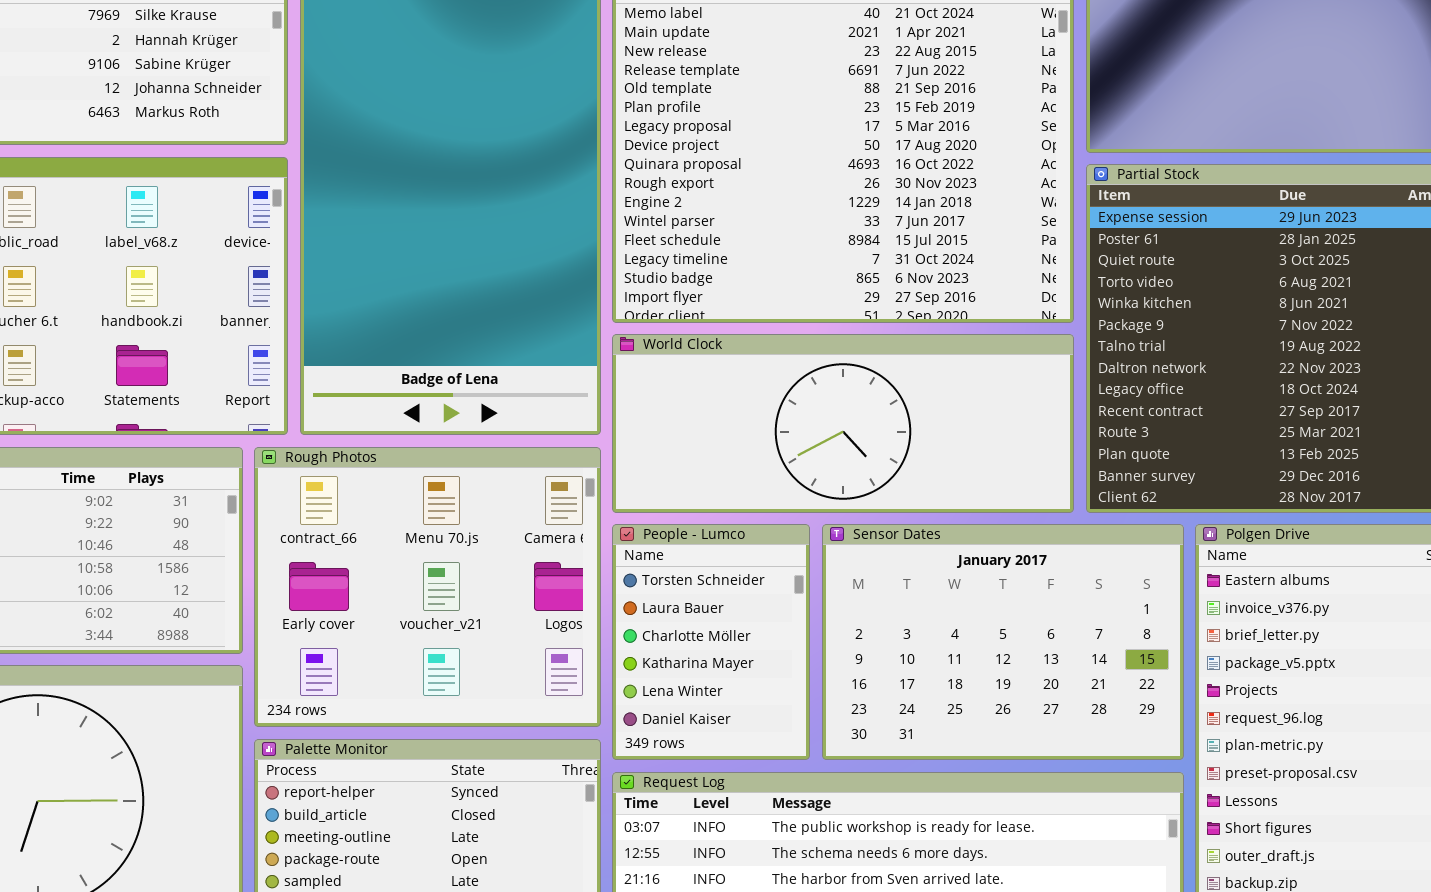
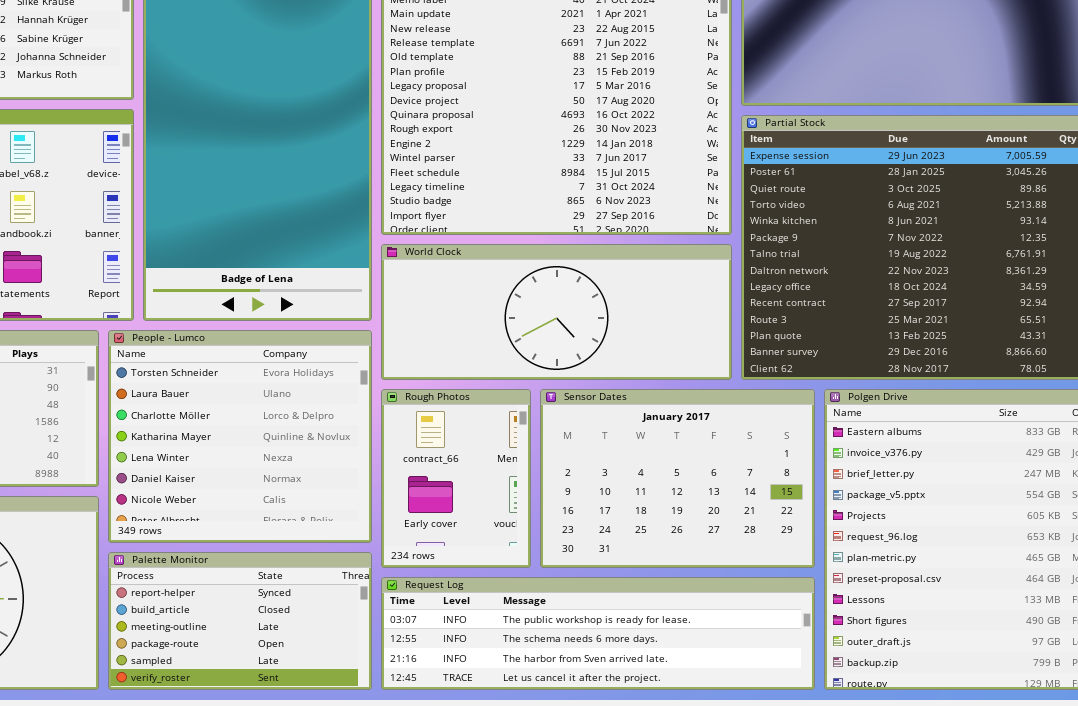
Rough Photos: [254,447,601,727] -> [381,389,531,568], moved, resized
People - Lumco: [612,524,810,760] -> [108,330,372,543], moved, resized

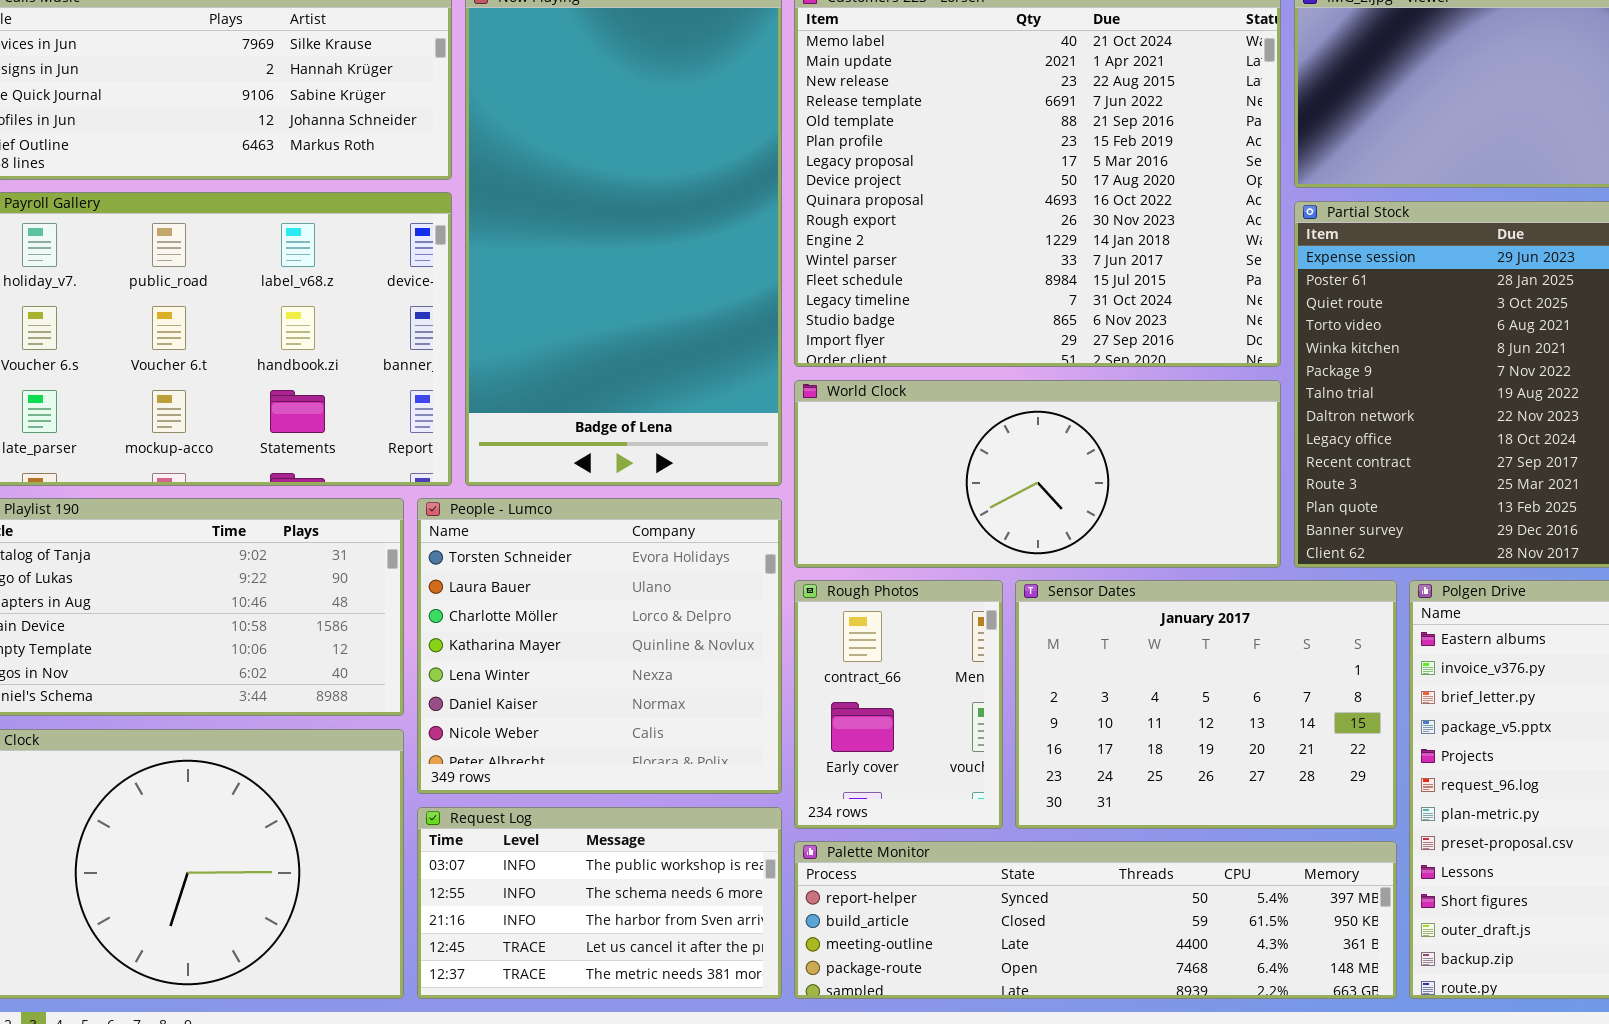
Palette Monitor: [108,552,372,690] -> [794,841,1397,999], moved, resized
Request Log: [381,577,815,690] -> [417,807,782,999], moved, resized

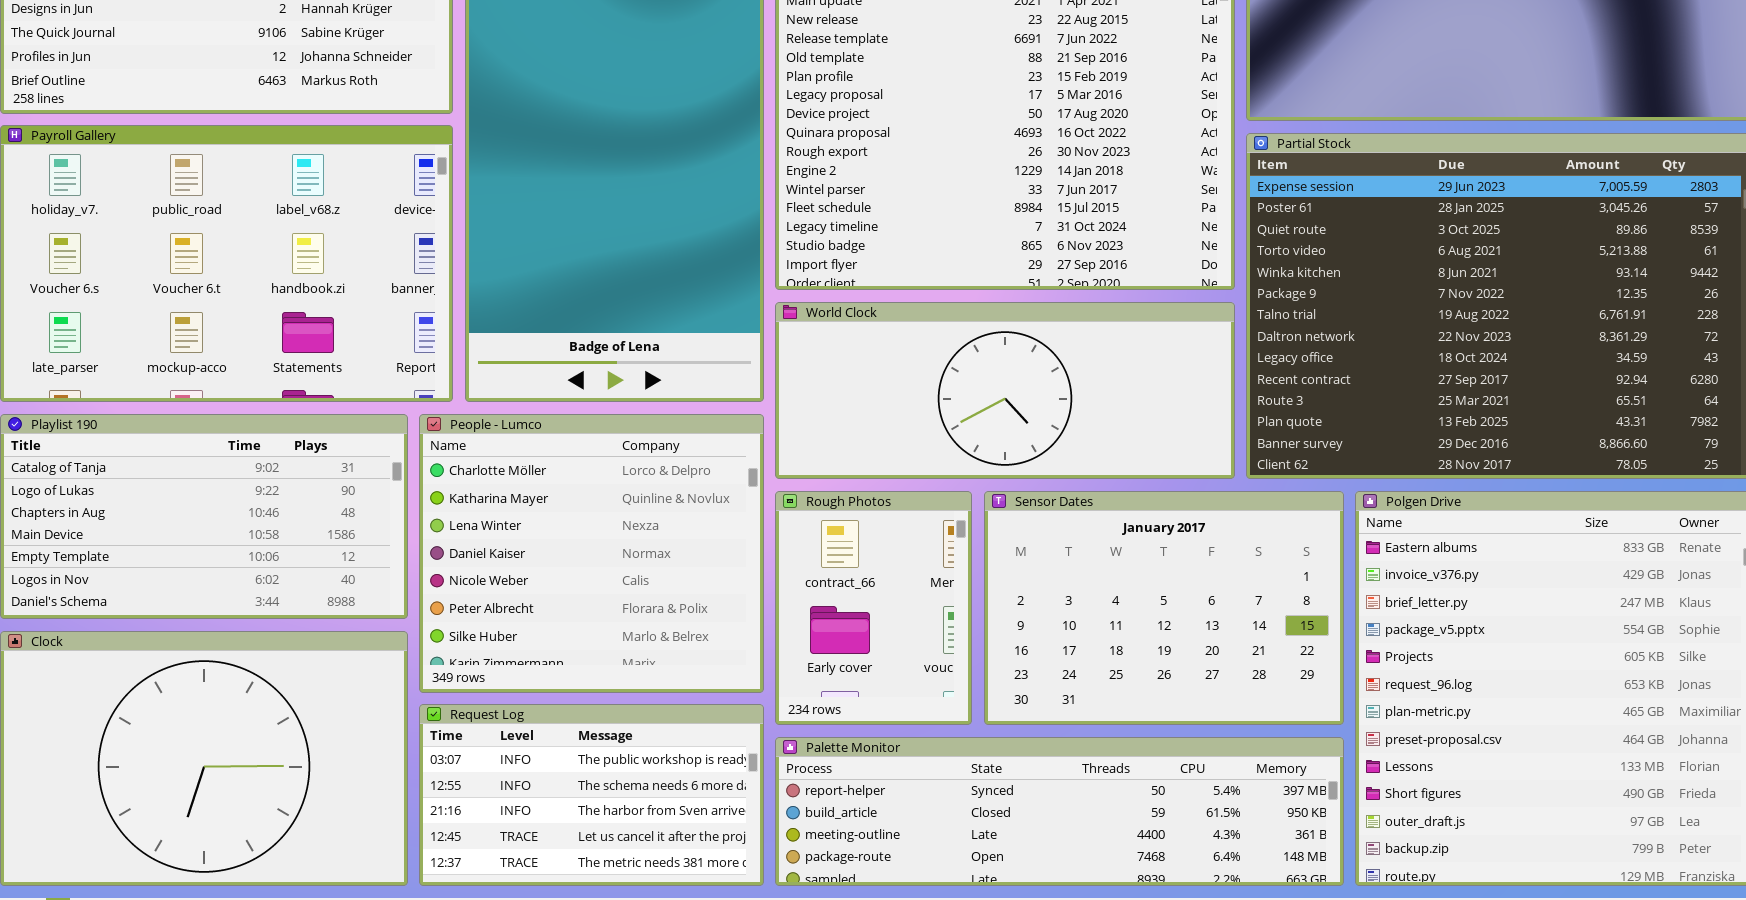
People - Lumco: [417,498,782,794] -> [419,414,764,693], scrolled down 2 rows

